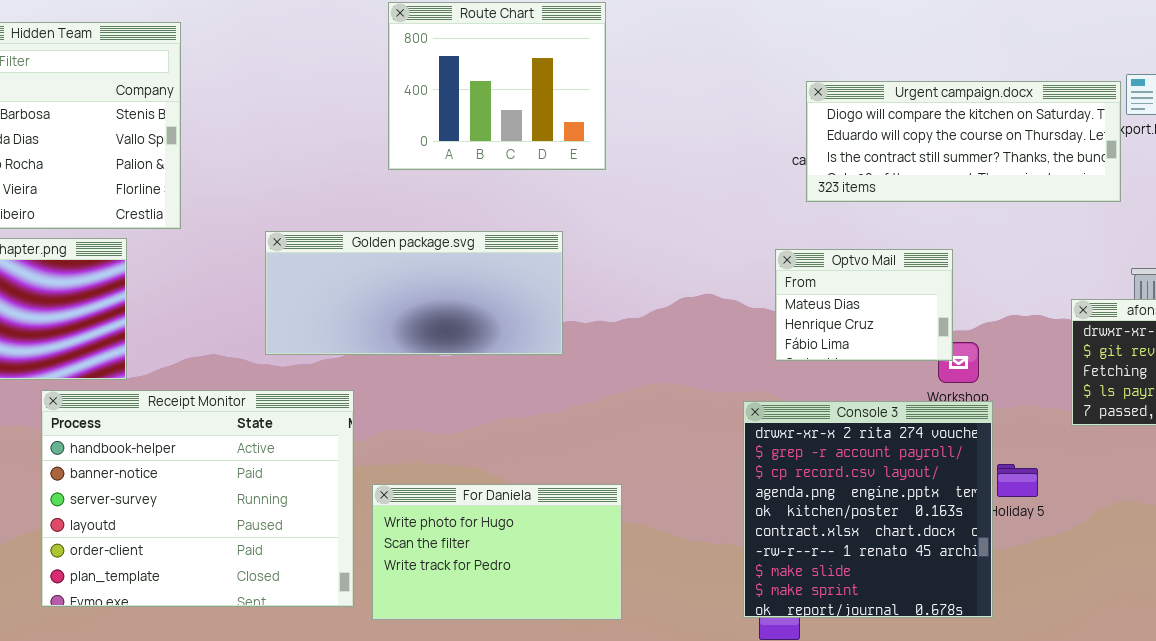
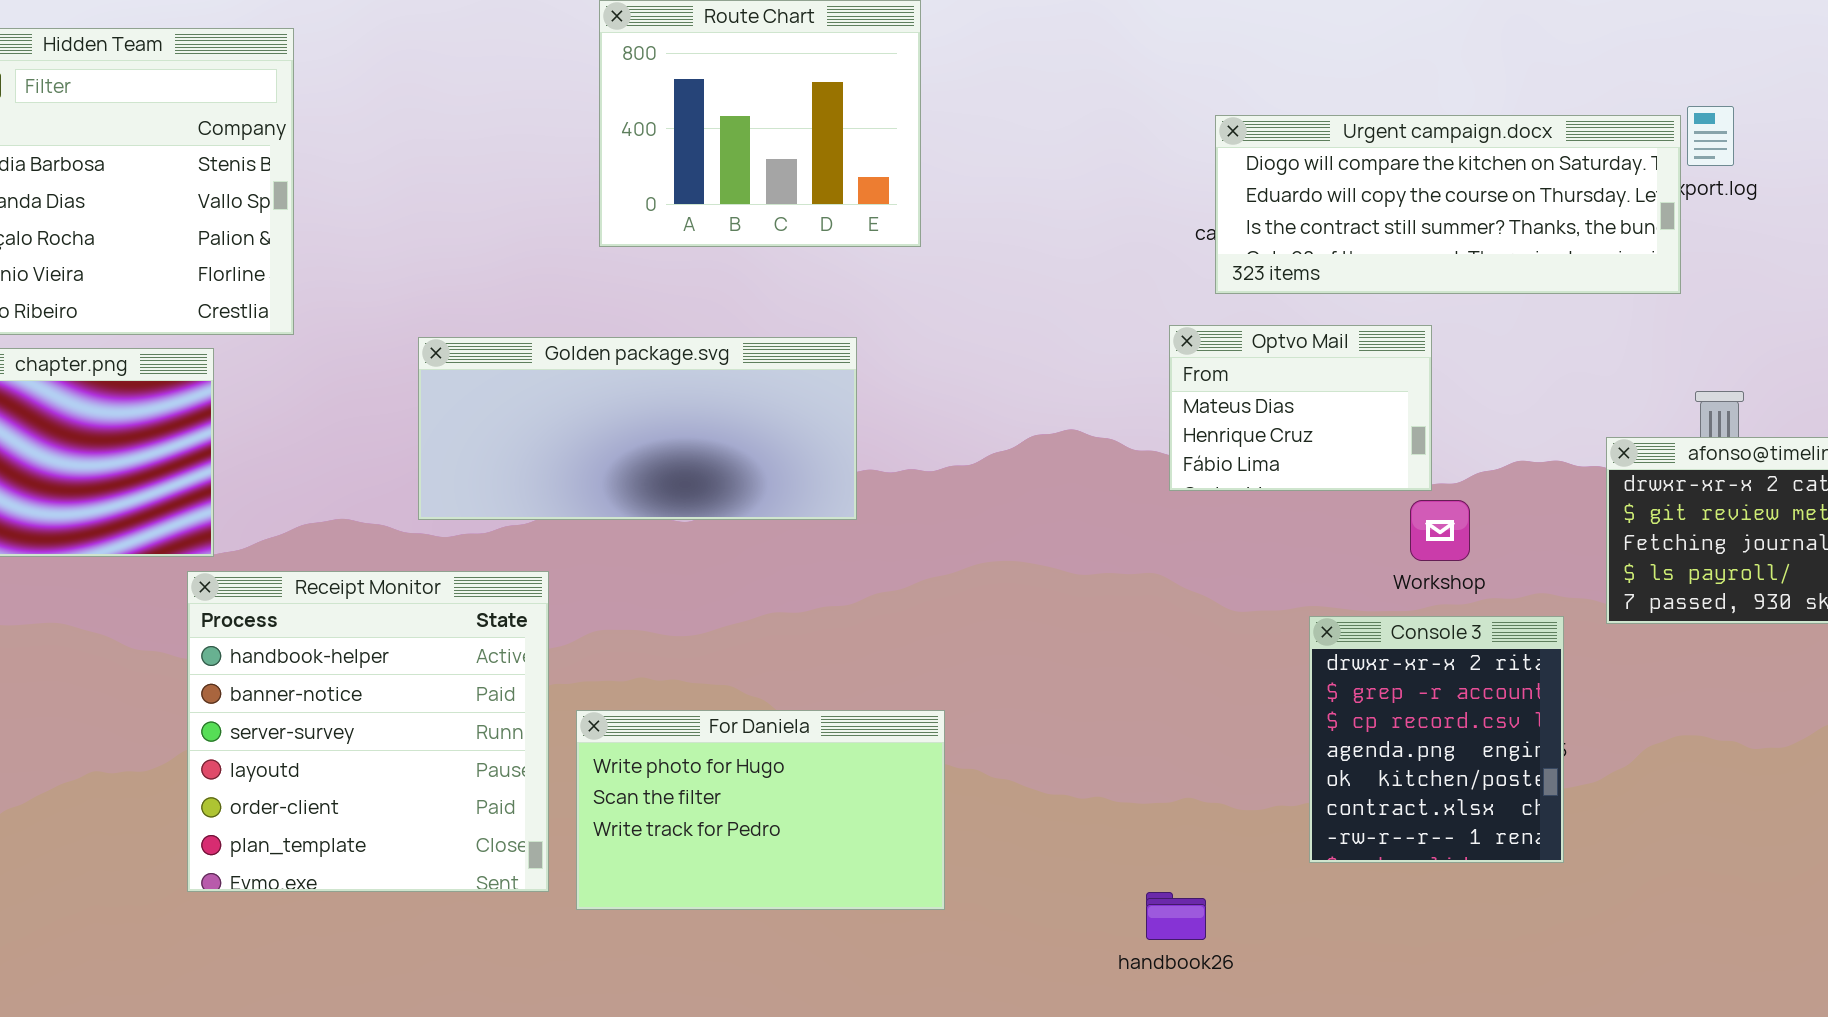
Optvo Mail: [775,249,953,361] -> [1169,325,1432,491], moved
Receipt Monitor: [41,390,354,607] -> [187,571,549,892], resized
Console 3: [743,401,993,618] -> [1309,616,1564,863], moved, resized

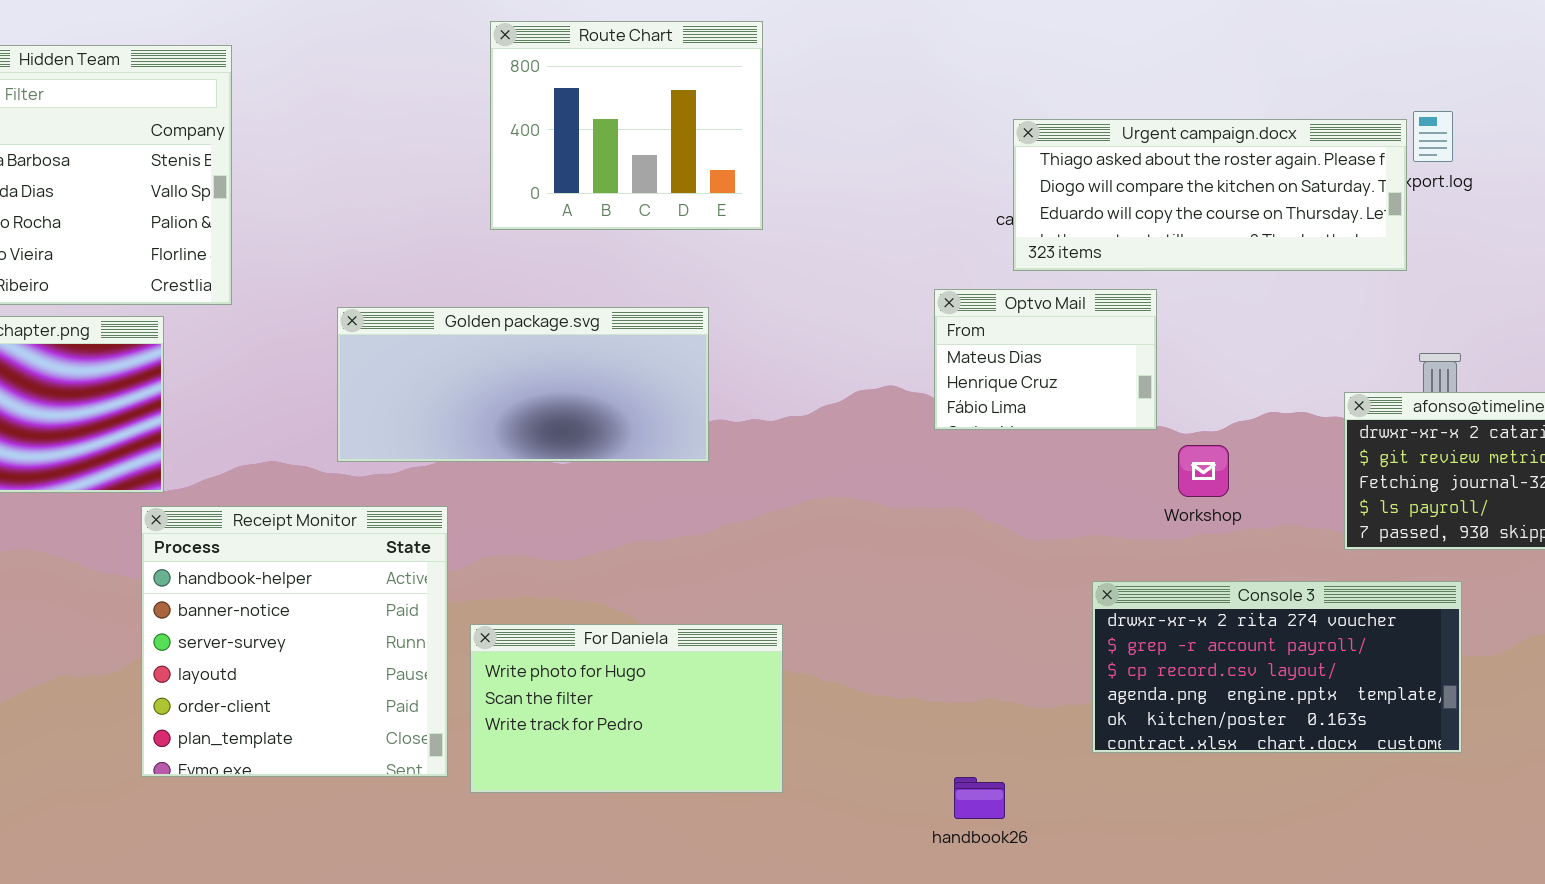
Urgent campaign.docx: [1215,115,1681,294] -> [1013,119,1407,271], scrolled up 1 row
Optvo Mail: [1169,325,1432,491] -> [934,289,1157,430], moved
Console 3: [1309,616,1564,863] -> [1092,581,1462,753], resized

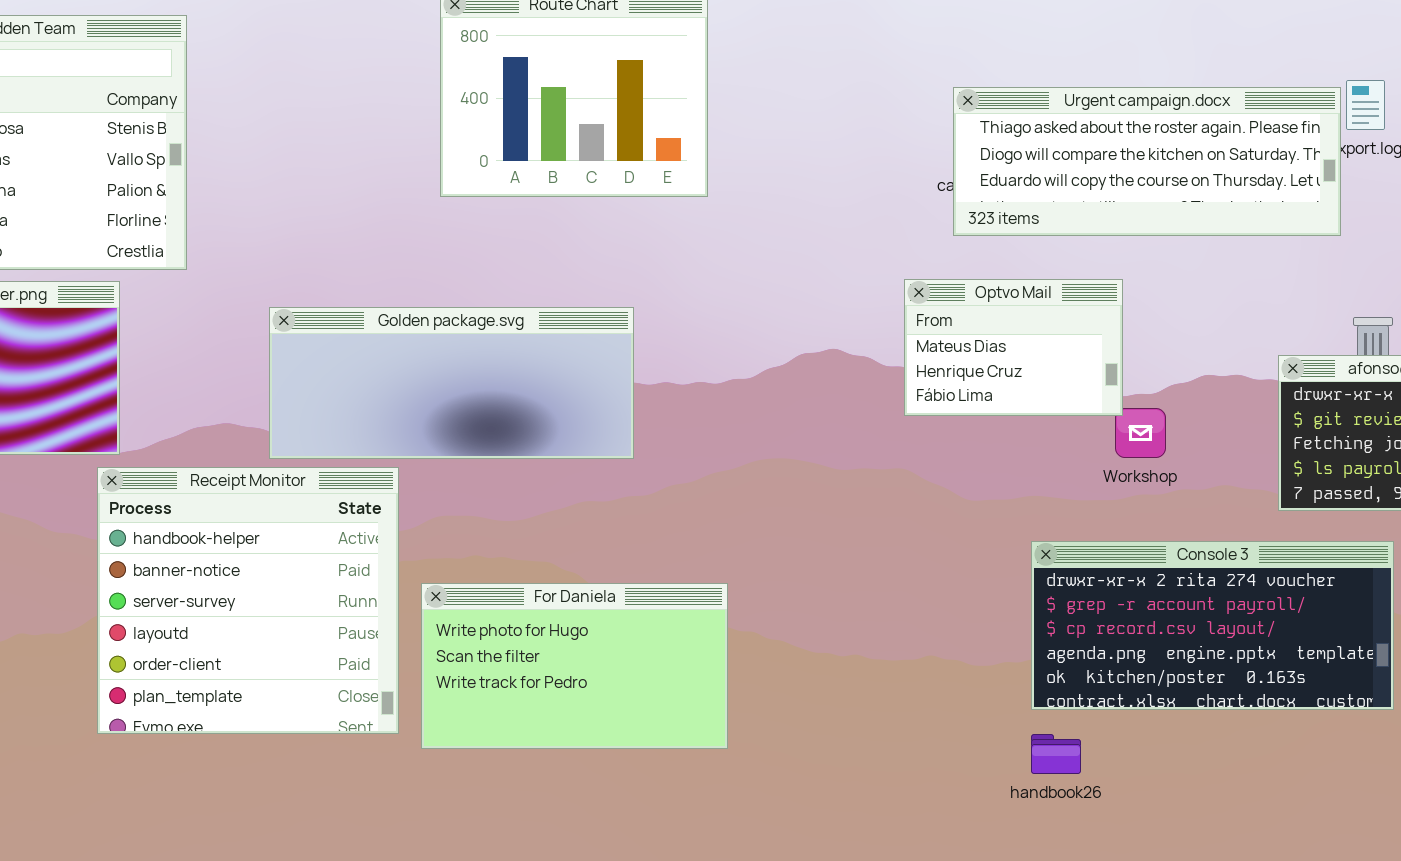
Optvo Mail: [934,289,1157,430] -> [904,279,1123,416], moved
Golden package.svg: [337,307,709,462] -> [269,307,634,459], moved
handbook26: [954,777,1005,819] -> [1031,734,1081,774], moved

